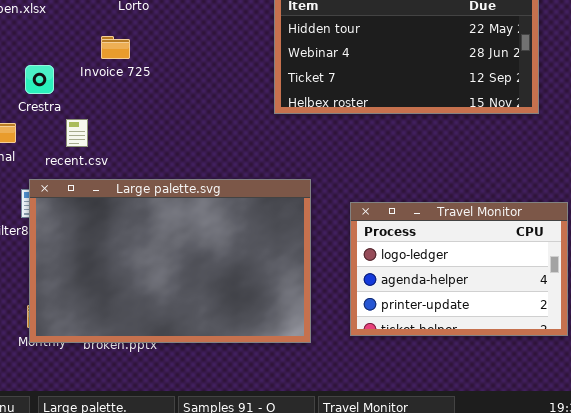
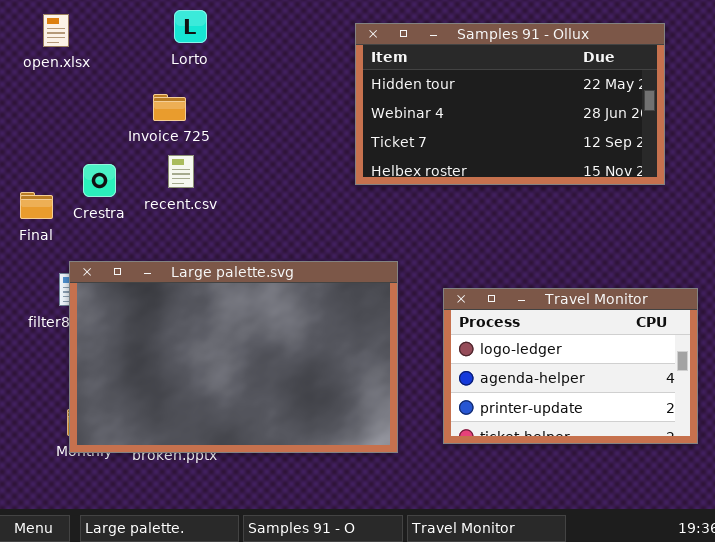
Crestra: [25,65,54,94] -> [83,164,116,197], moved
recent.csv: [66,119,88,147] -> [168,155,194,188], moved

